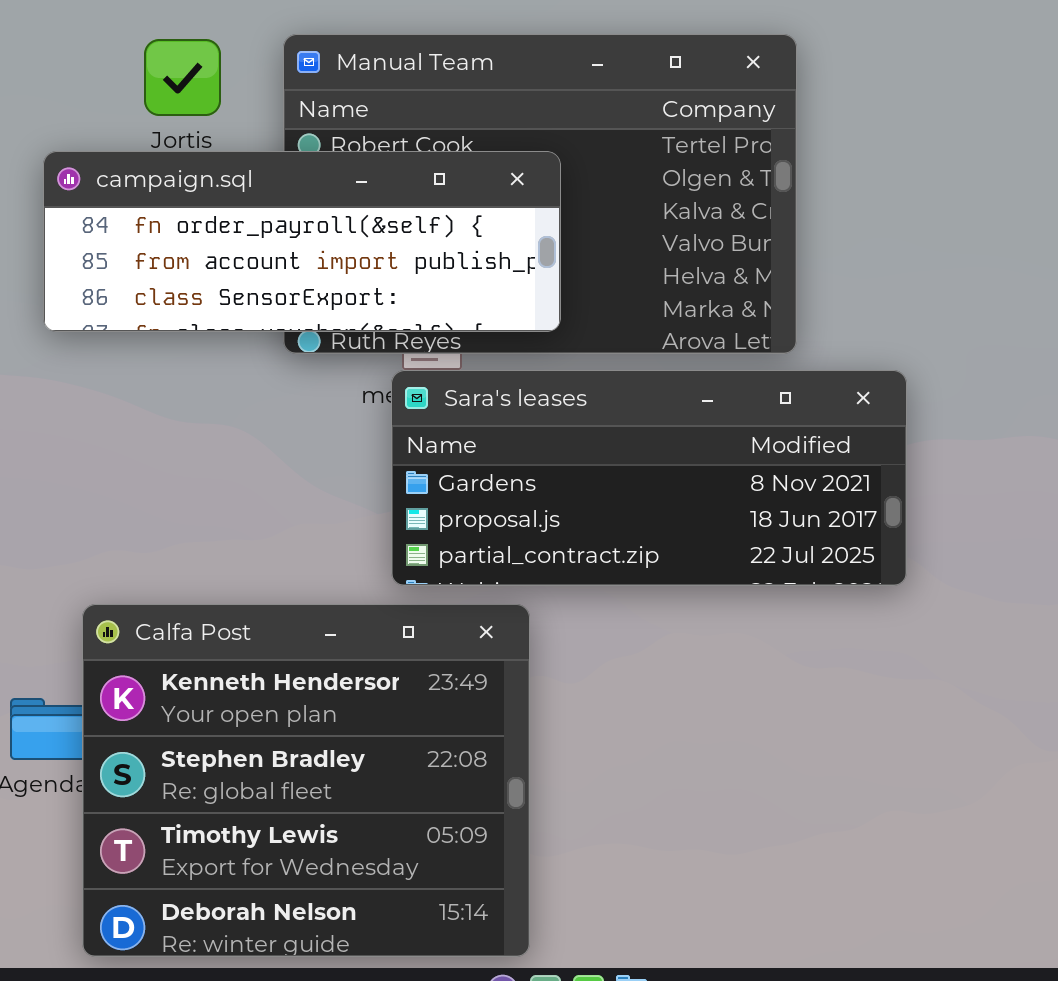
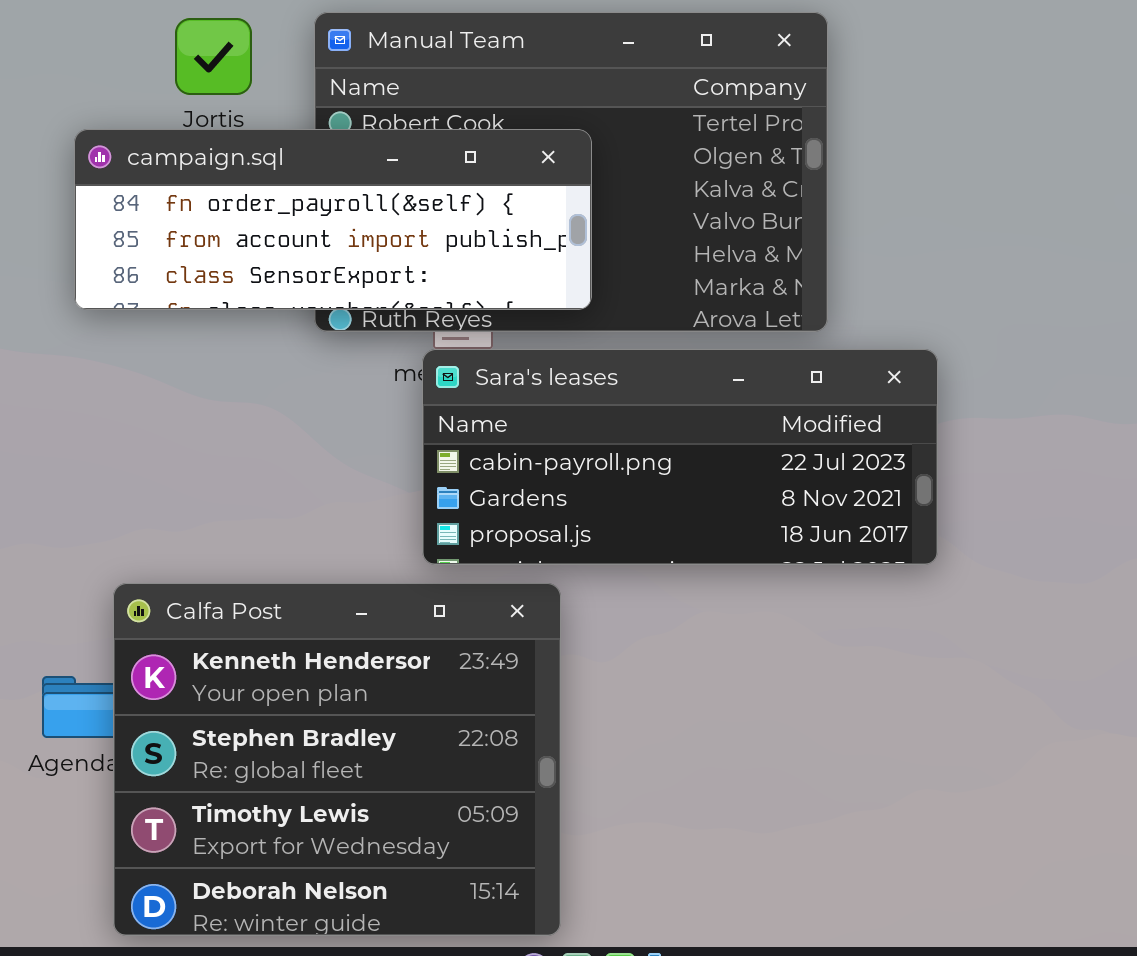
Sara's leases: [391,370,907,586] -> [422,349,938,565], scrolled up 1 row

